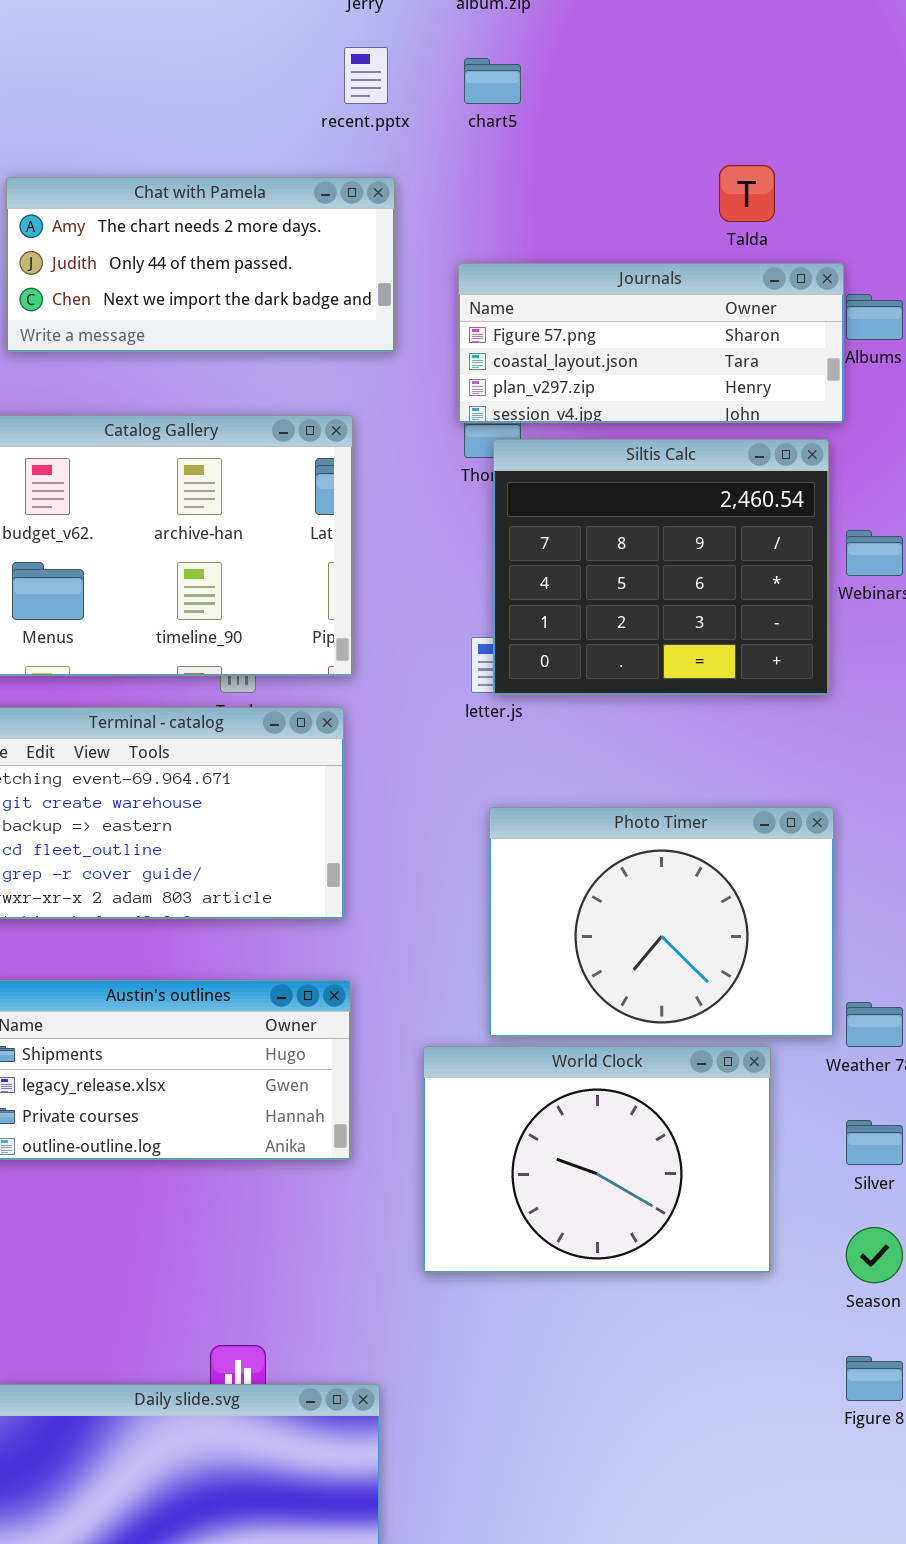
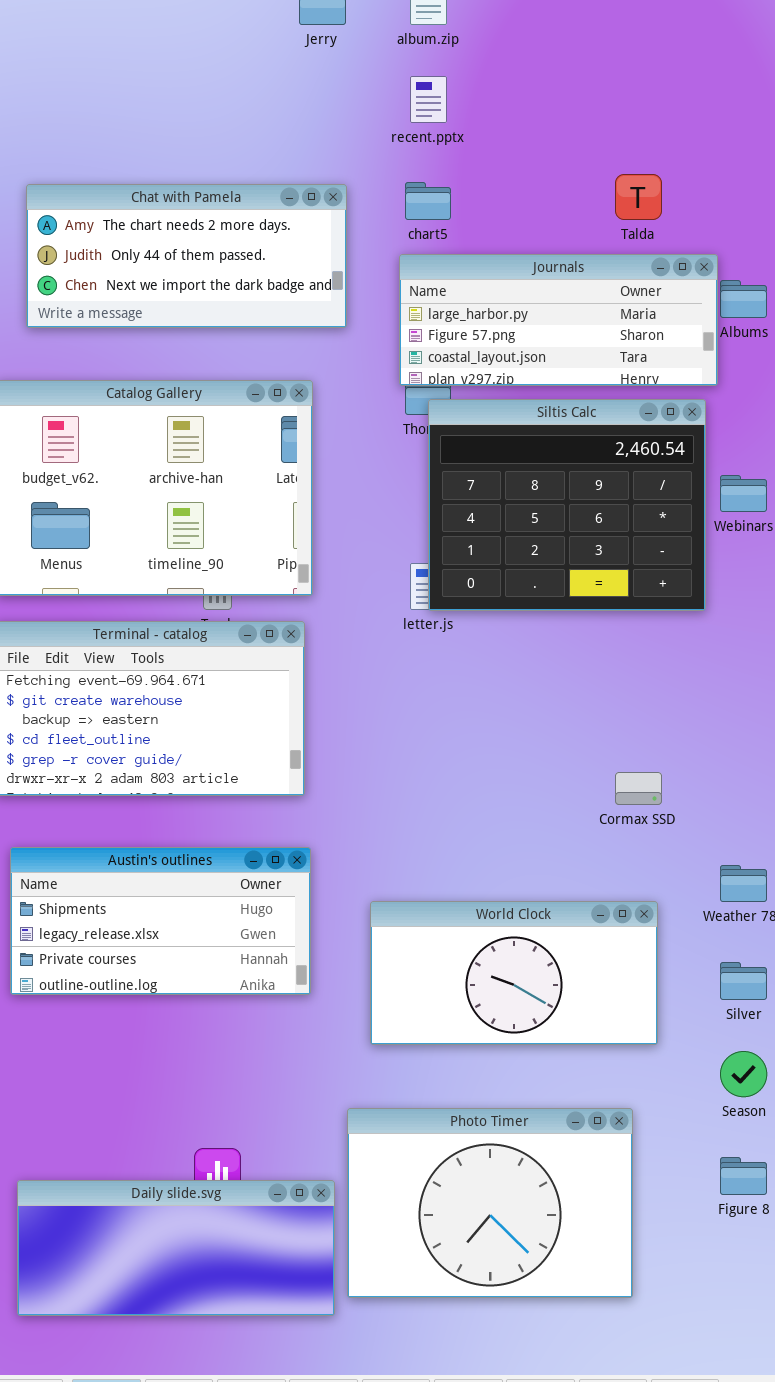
recent.pptx: [344,47,388,104] -> [410,76,447,123], moved
chart5: [464,58,521,104] -> [405,182,451,220], moved
Journals: [458,263,844,423] -> [399,254,718,386], scrolled up 1 row
Photo Timer: [489,807,834,1037] -> [347,1108,633,1298], moved
World Clock: [423,1046,771,1273] -> [370,901,658,1045], resized

